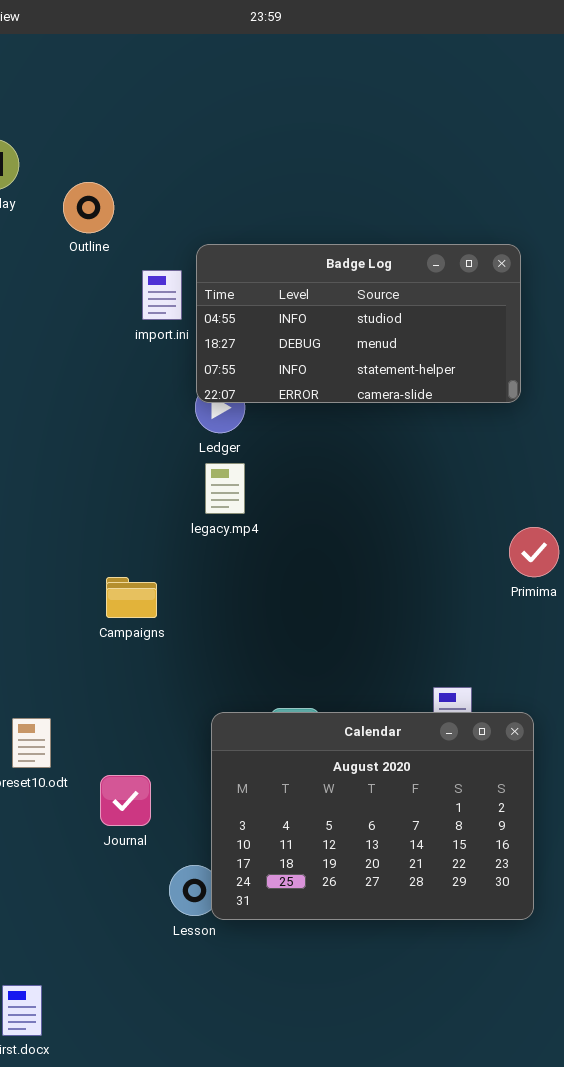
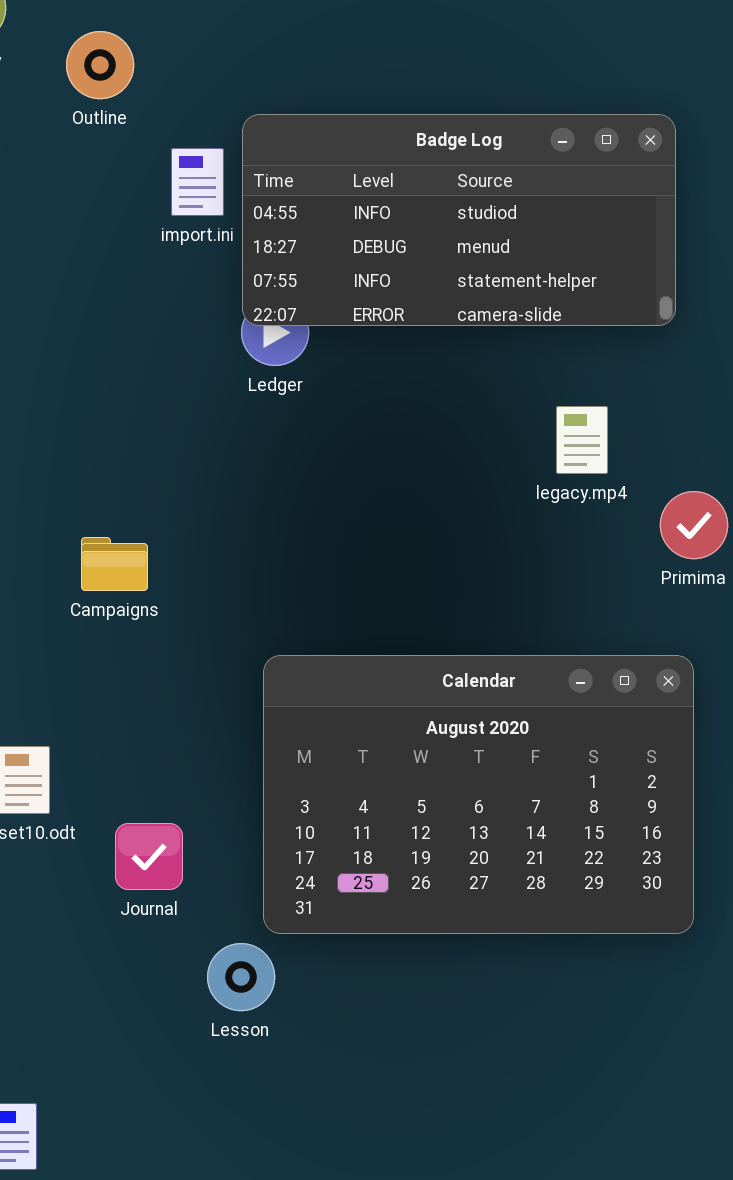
legacy.mp4: [205,463,245,514] -> [556,406,608,474], moved
Campaigns: [106,577,157,618] -> [81,537,148,591], moved
Calendar: [211,712,534,920] -> [263,655,694,934], moved

